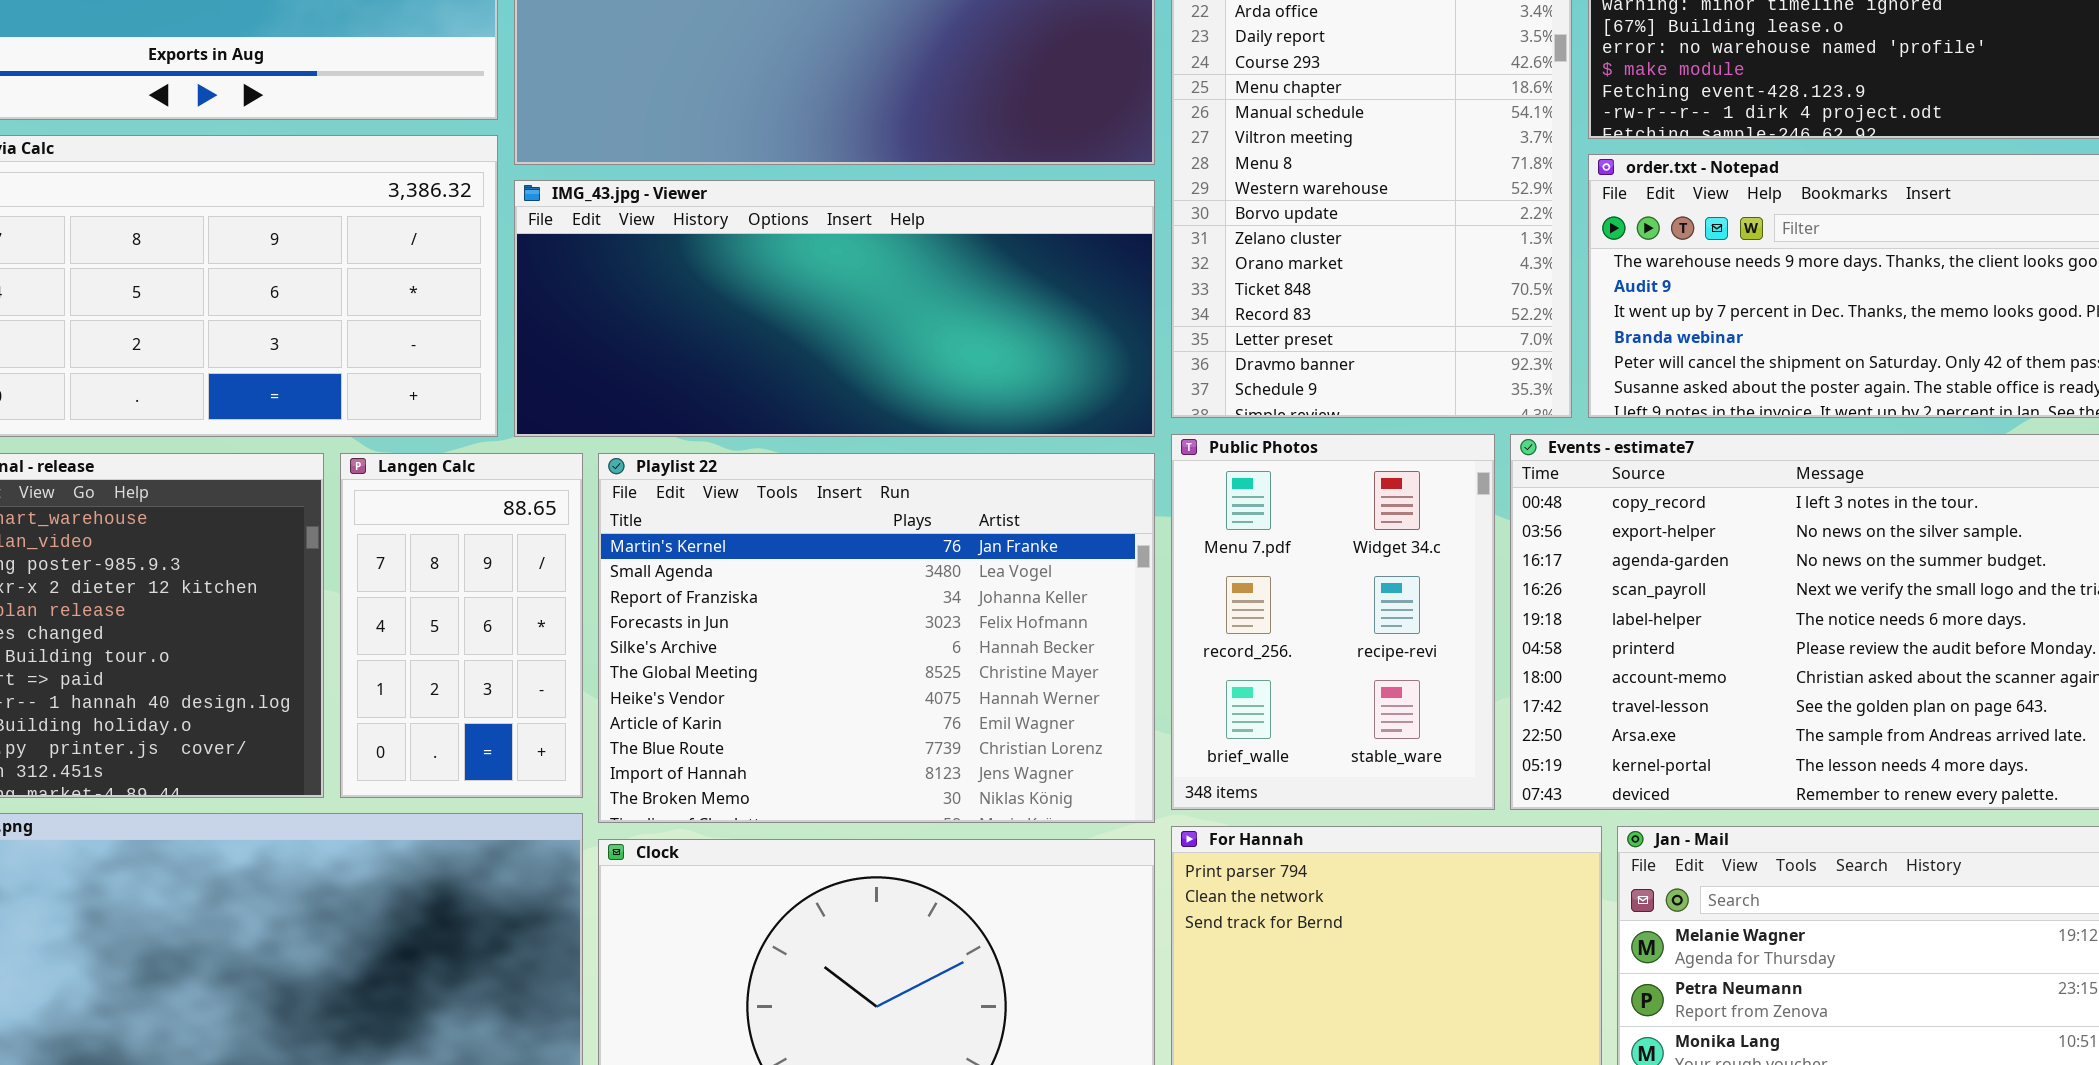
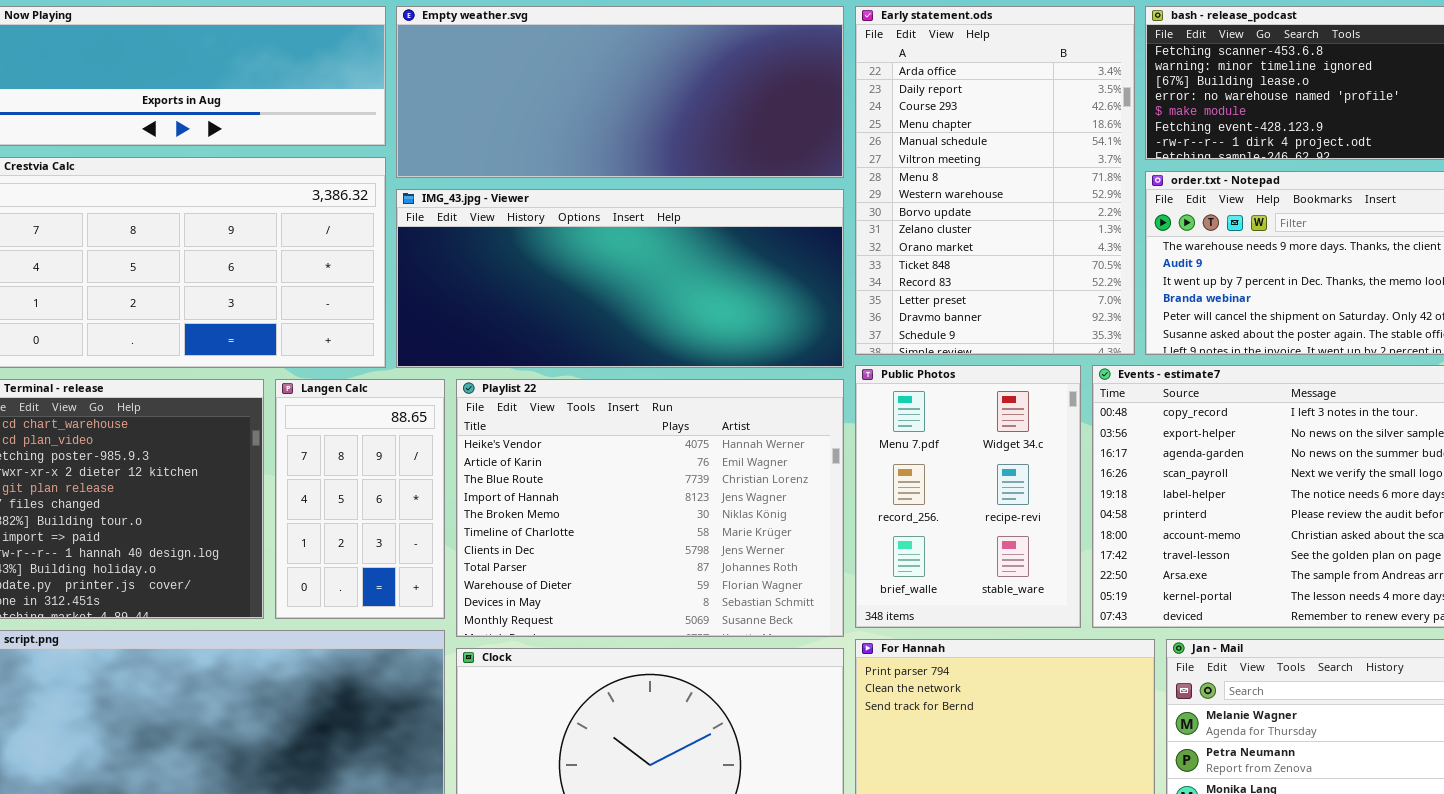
Playlist 22: [598,453,1155,823] -> [456,379,844,637], scrolled down 6 rows

